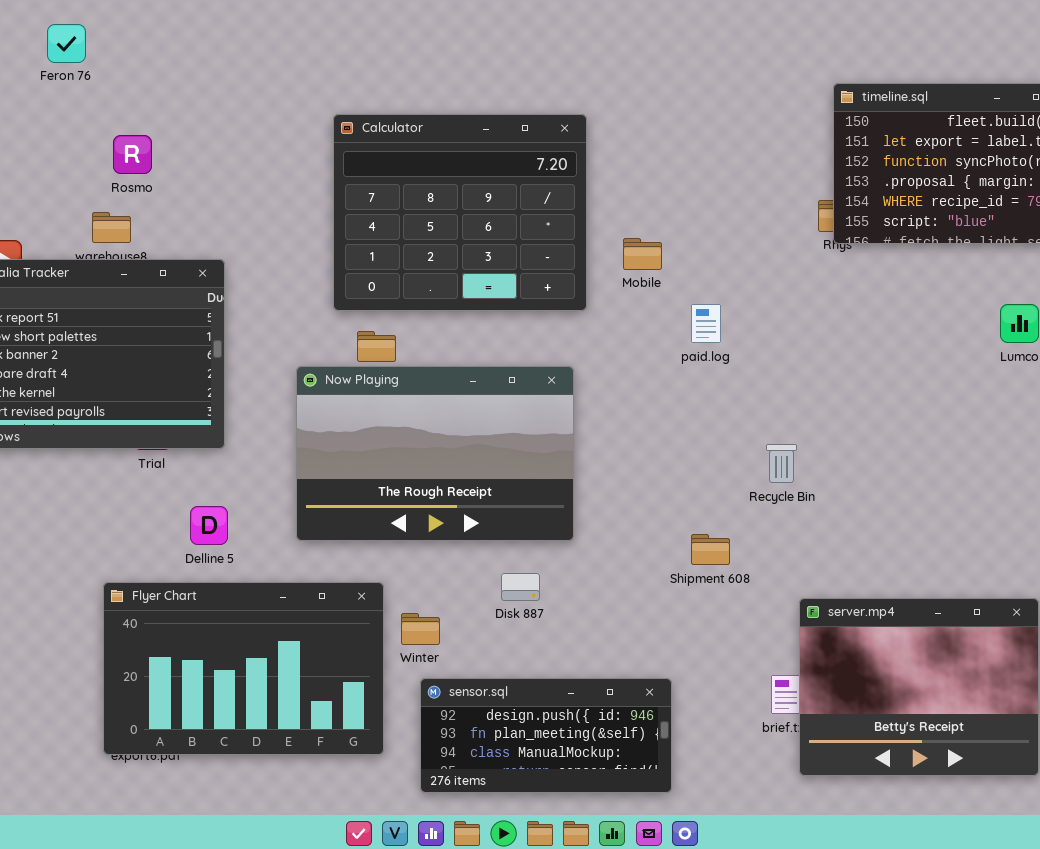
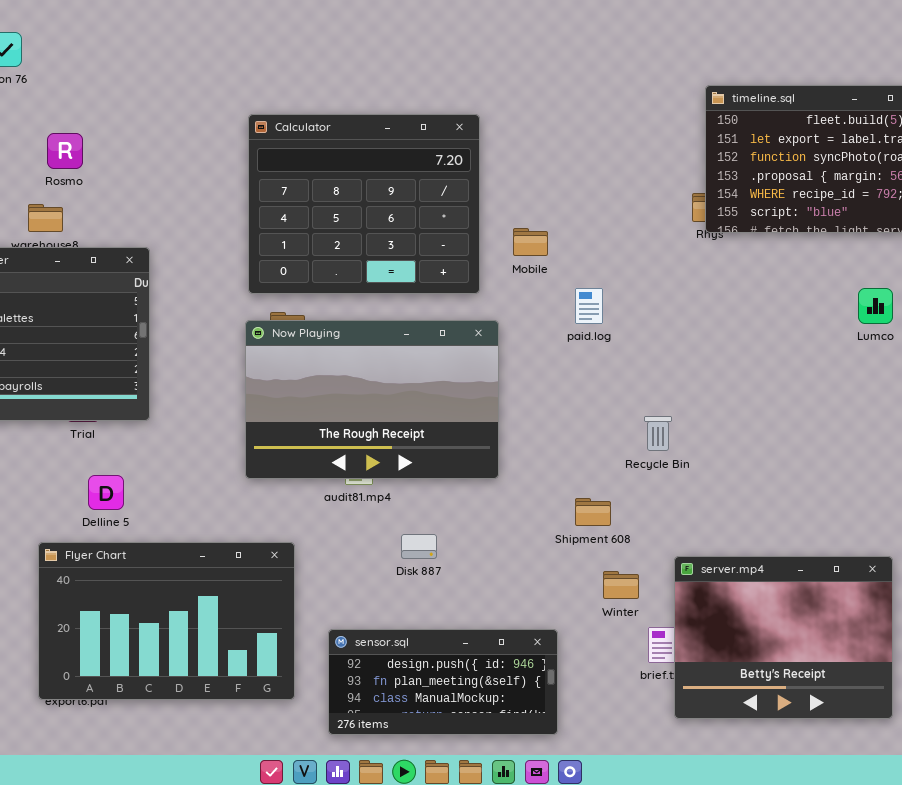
Now Playing: [296,366,574,541] -> [245,320,499,479], moved
Delline 5: [190,506,228,545] -> [88,475,124,510], moved
Winter: [401,613,440,645] -> [603,571,639,599], moved

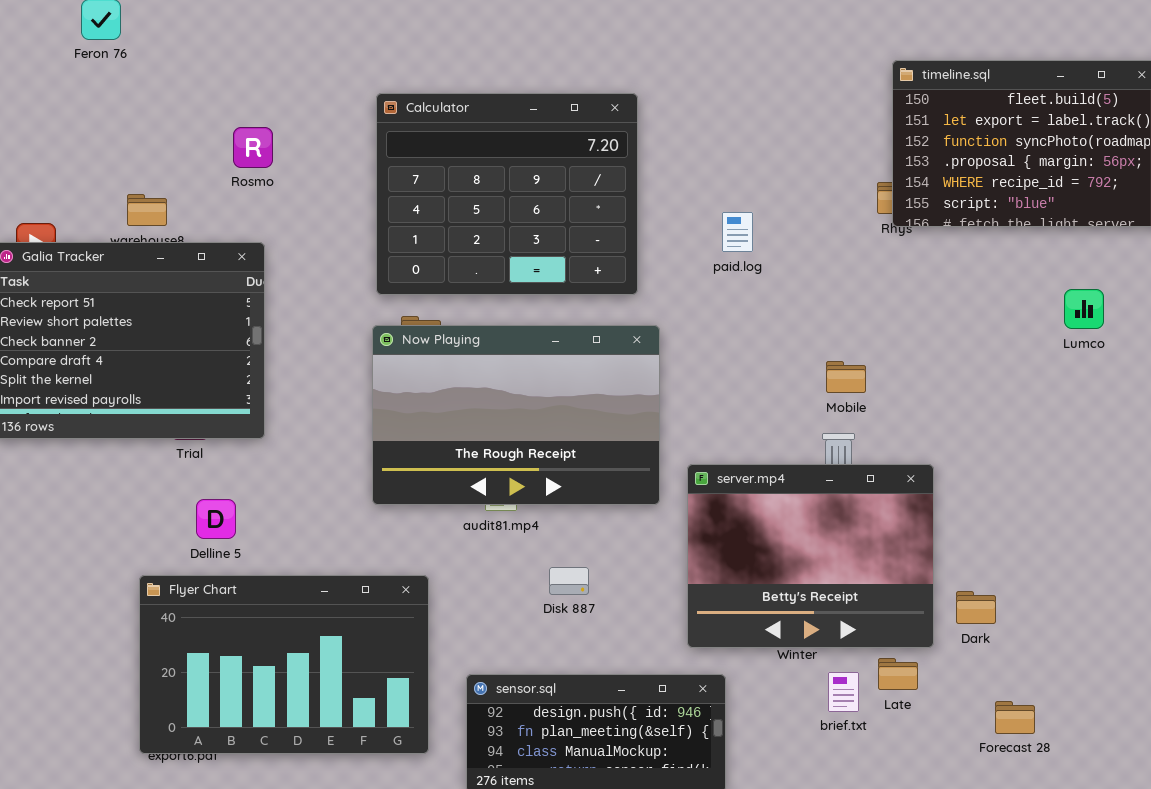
Rosmo: [47,133,83,169] -> [233,127,273,168], moved
Mobile: [513,228,548,256] -> [826,361,866,393], moved
paid.log: [575,288,603,324] -> [722,212,753,252], moved
server.mp4: [674,556,893,719] -> [687,464,934,648], moved

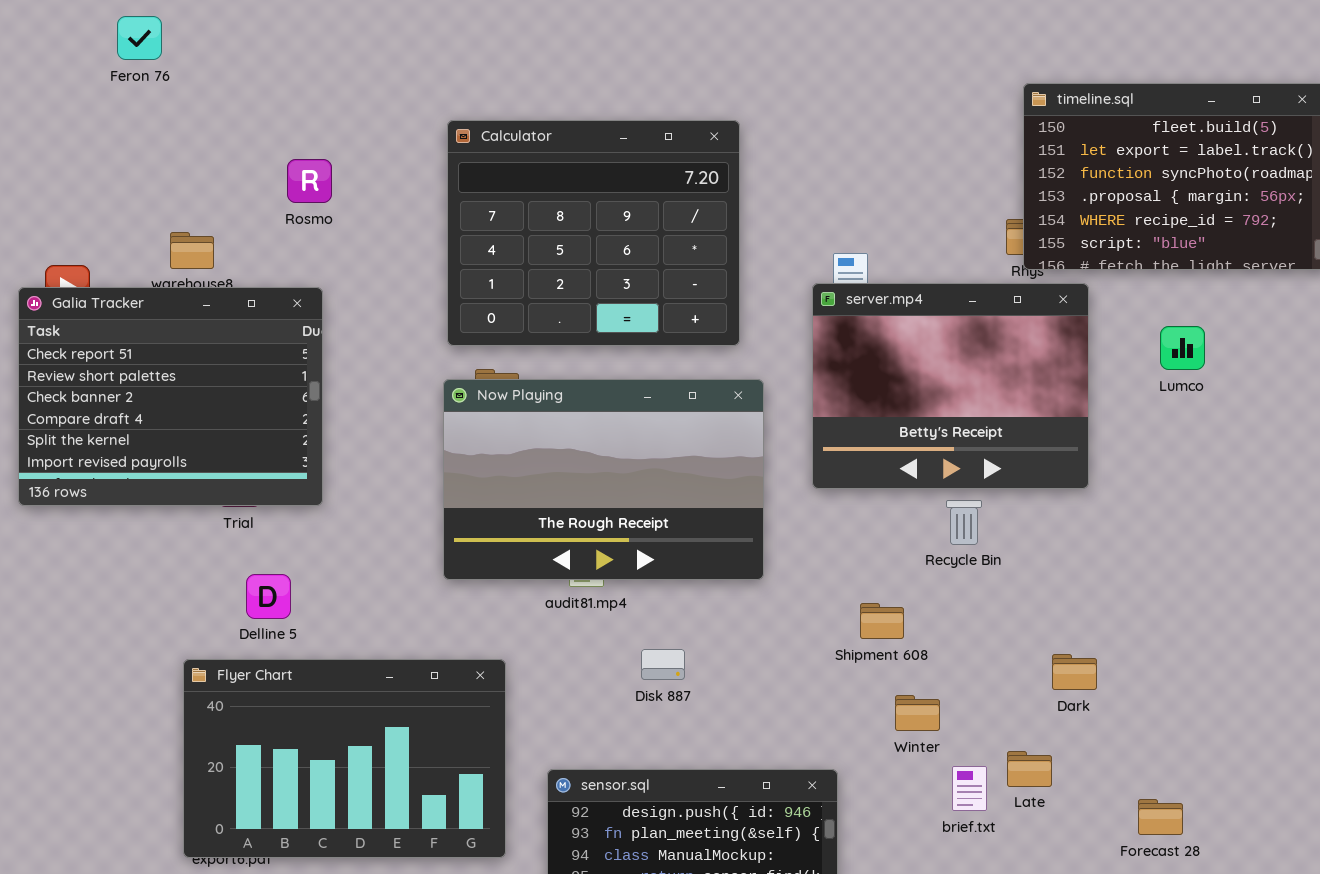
Lumco: [1064,289,1104,329] -> [1160,326,1205,370], moved
server.mp4: [687,464,934,648] -> [812,283,1089,489], moved
Dark: [956,591,996,624] -> [1052,654,1097,690], moved

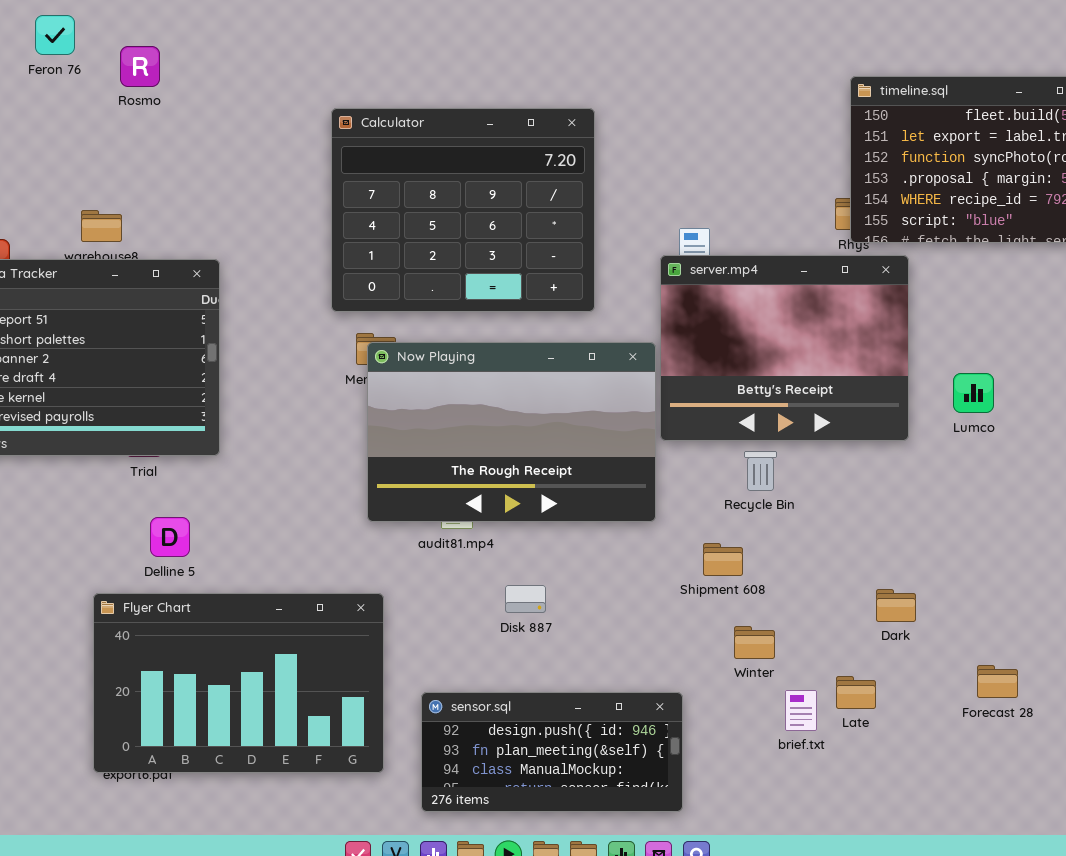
Rosmo: [287,159,332,203] -> [120,46,160,87], moved
Lumco: [1160,326,1205,370] -> [953,373,994,413], moved
Now Playing: [443,379,764,580] -> [367,342,656,522], moved
Recycle Bin: [946,500,982,545] -> [744,451,777,491], moved
Forecast 28: [1138,799,1183,835] -> [977,665,1018,698], moved

